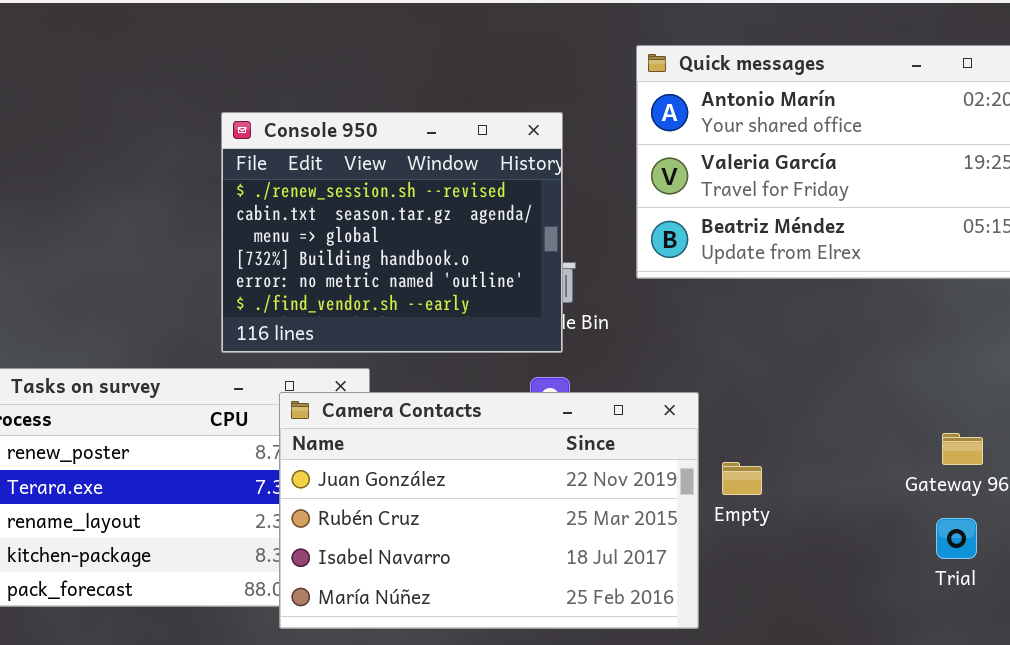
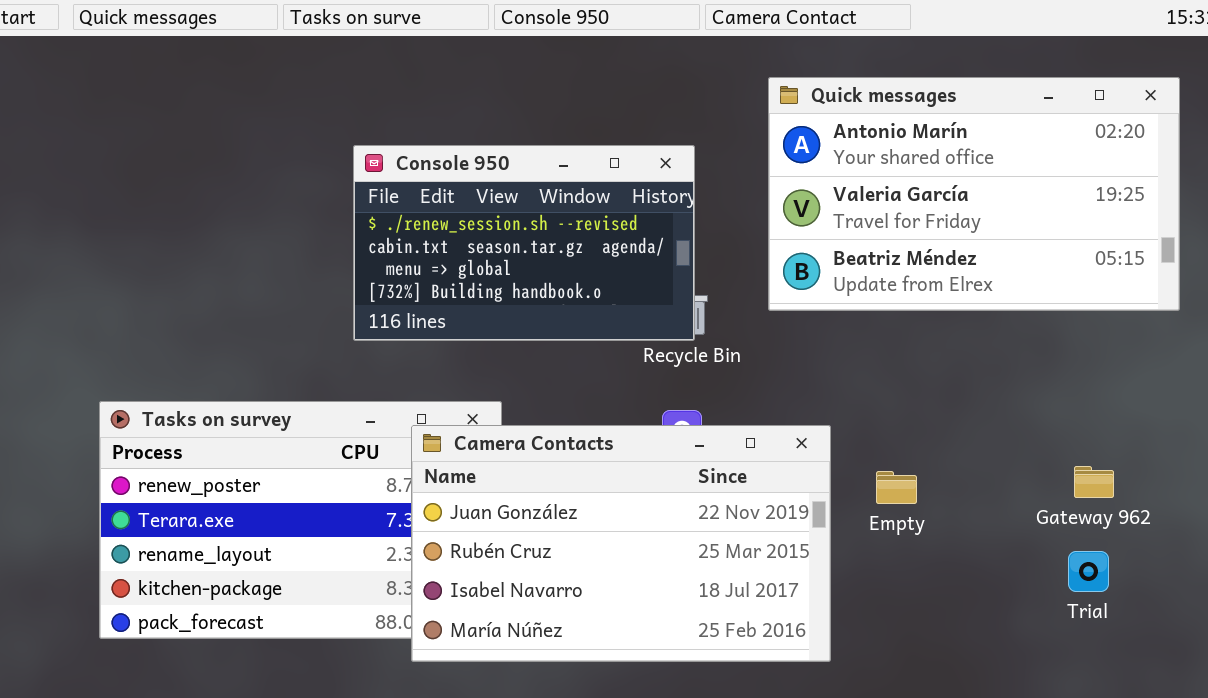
Console 950: [221,112,563,353] -> [353,145,695,341], resized
Empty: [722,462,762,495] -> [876,471,917,504], moved

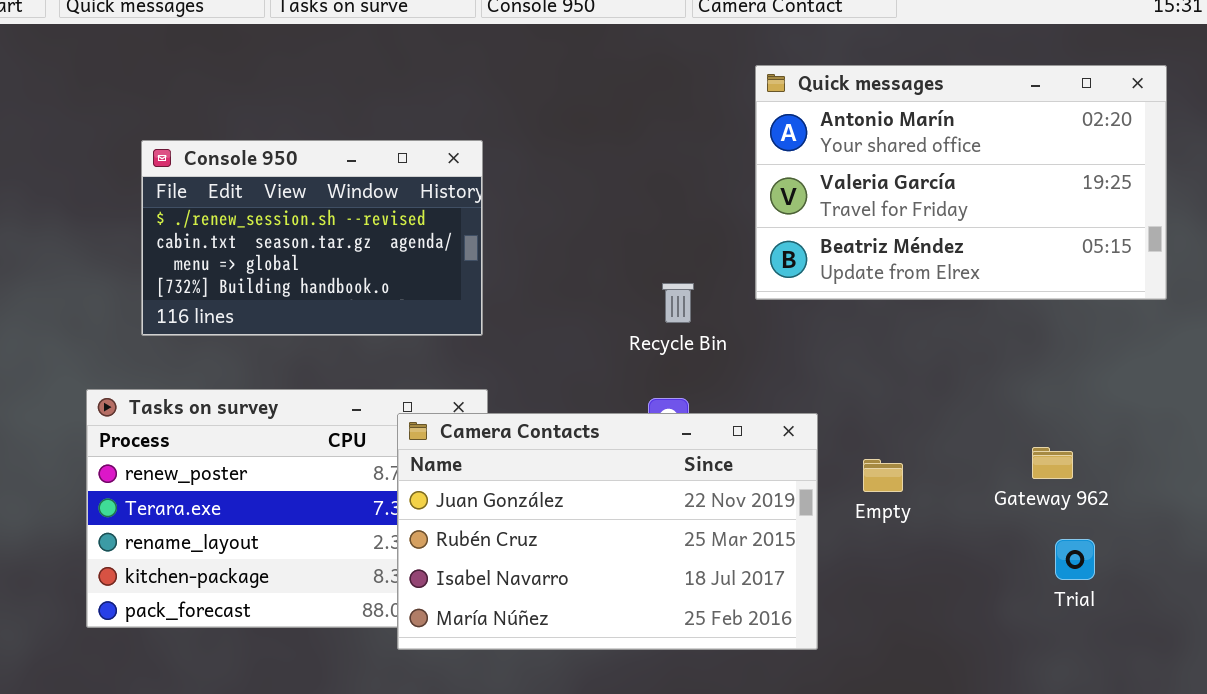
Console 950: [353,145,695,341] -> [141,140,483,336], moved
Gateway 962: [1074,466,1114,498] -> [1032,447,1073,479], moved

